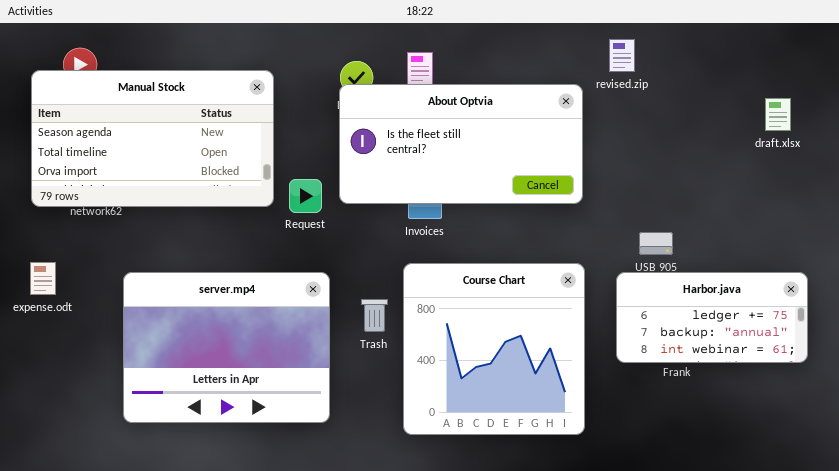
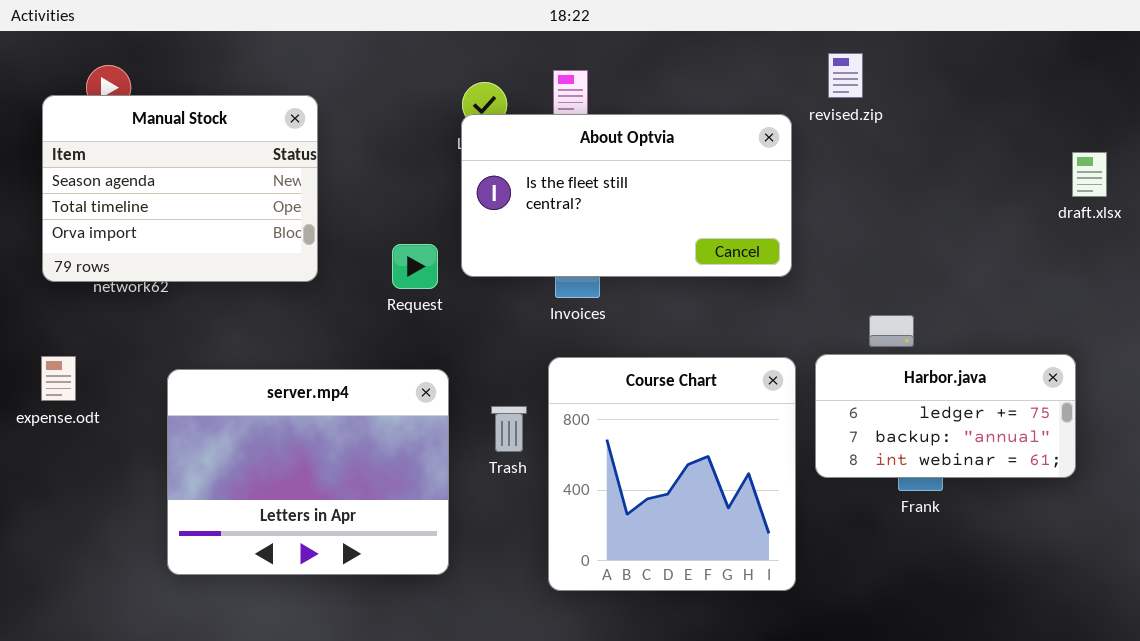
Manual Stock: [31,70,274,207] -> [42,95,318,282], resized
draft.xlsx: [765,98,791,131] -> [1072,152,1107,197], moved
Harbor.java: [616,272,808,363] -> [815,354,1076,478], moved

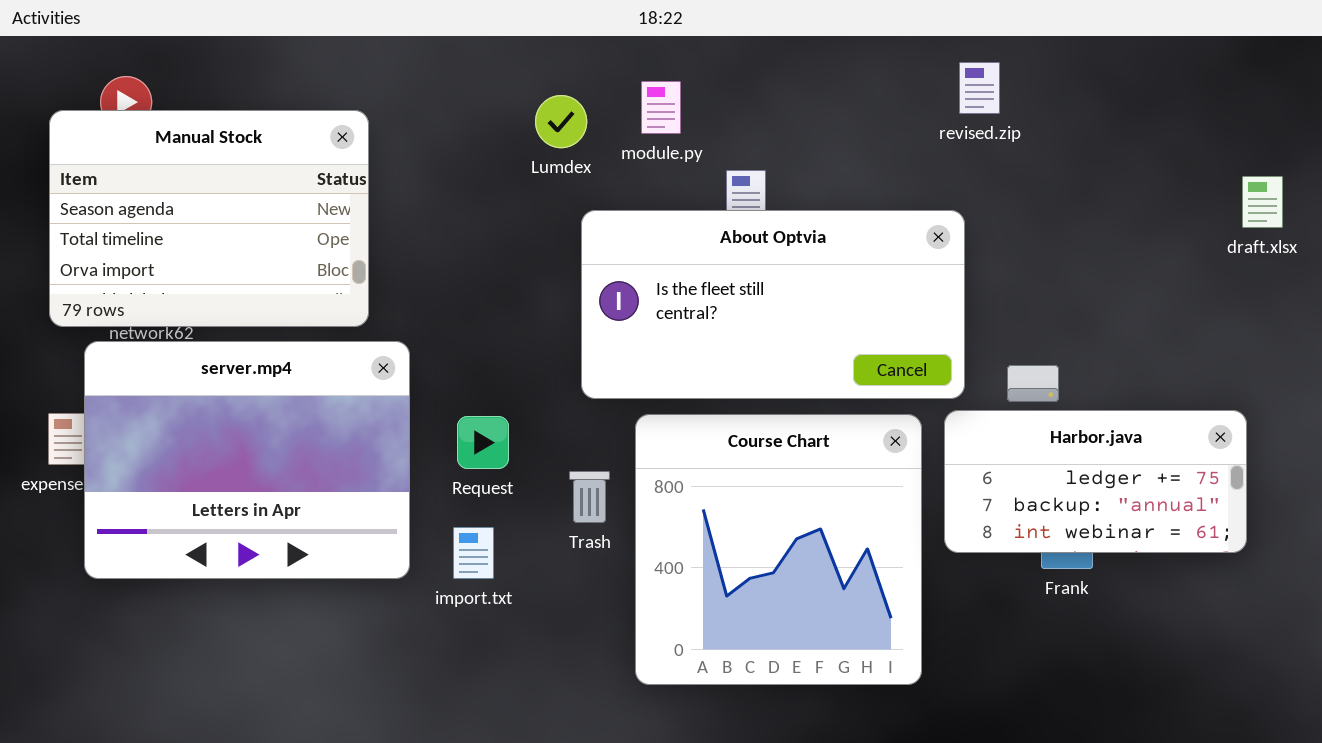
About Optvia: [461,114,792,277] -> [581,210,965,399], moved
Request: [392,244,438,289] -> [457,416,509,469], moved
server.mp4: [167,369,449,575] -> [84,341,410,579], moved

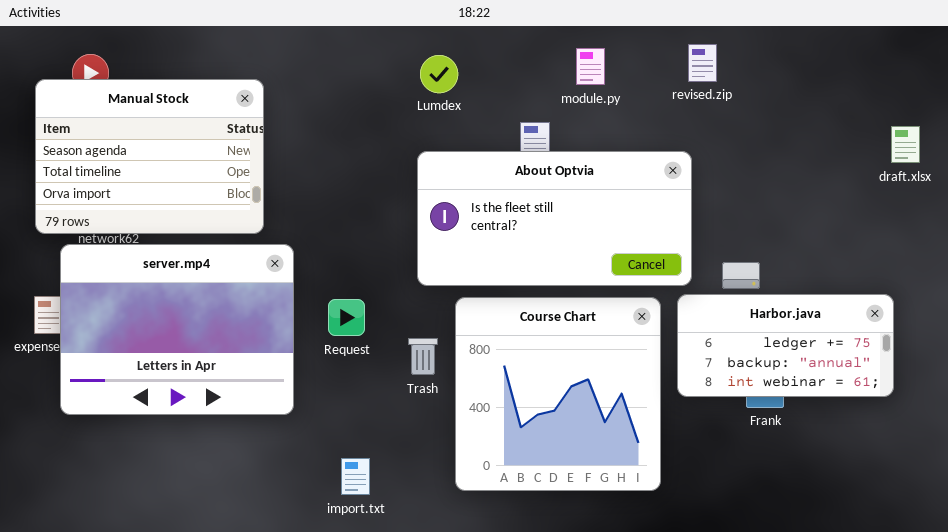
module.py: [641,81,681,134] -> [576,48,605,85], moved
Lumdex: [535,95,587,148] -> [420,55,458,93], moved
import.txt: [453,527,494,579] -> [341,458,370,495], moved

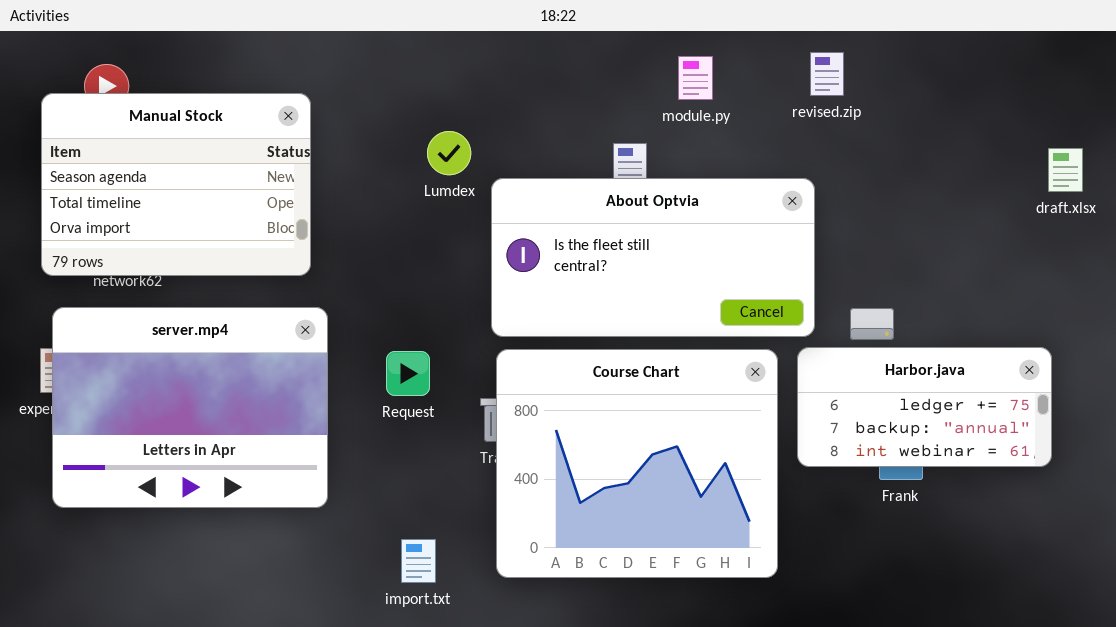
Lumdex: [420,55,458,93] -> [427,131,471,175], moved
server.mp4: [60,244,294,415] -> [52,307,328,508], moved
Course Chart: [455,297,661,491] -> [496,349,778,578], resized

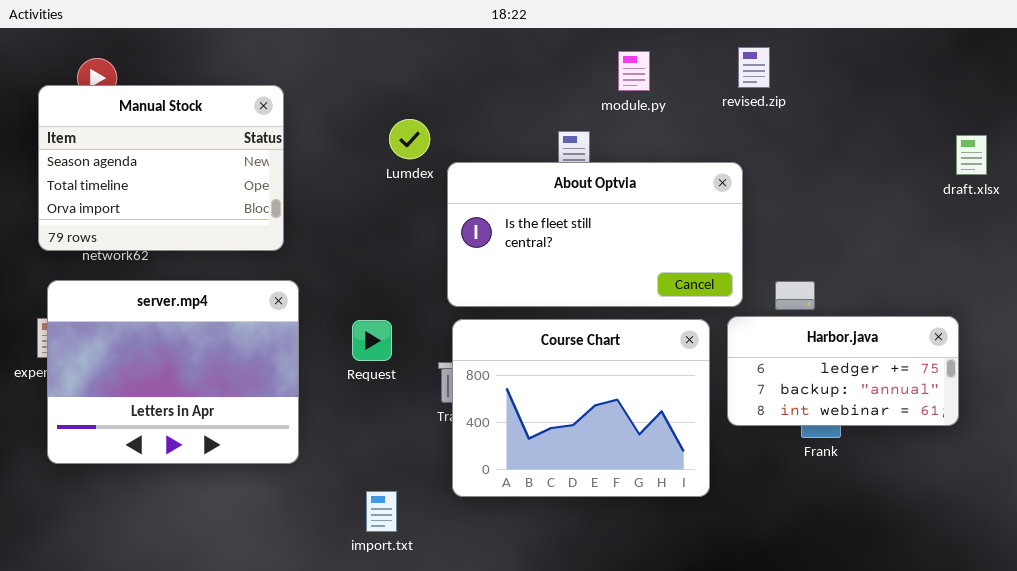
Course Chart: [496,349,778,578] -> [452,319,710,497], resized

